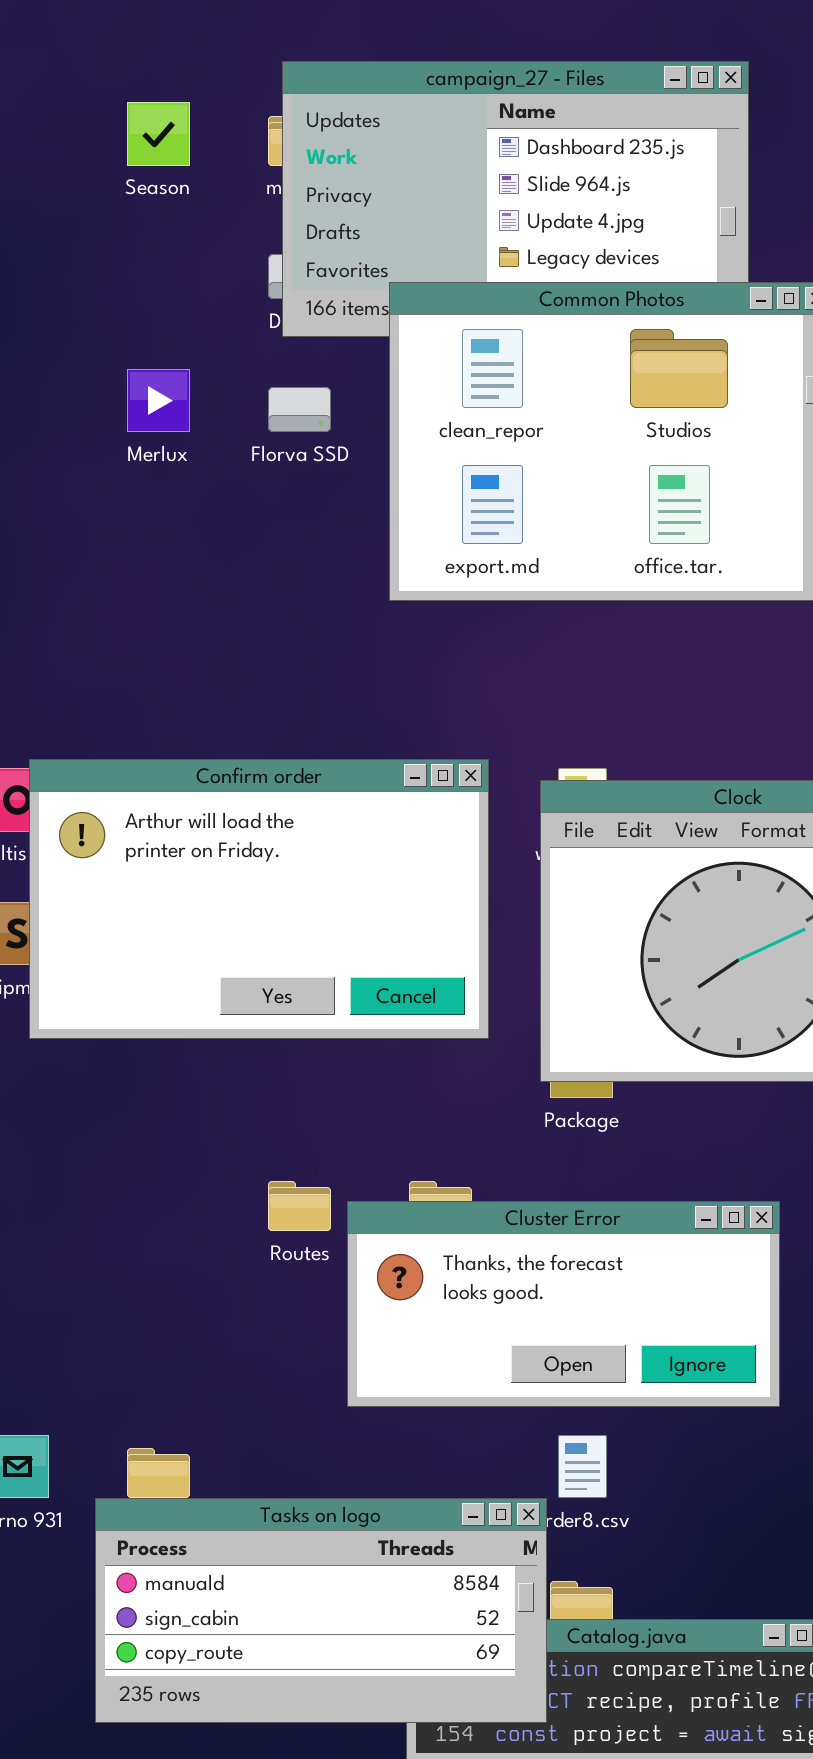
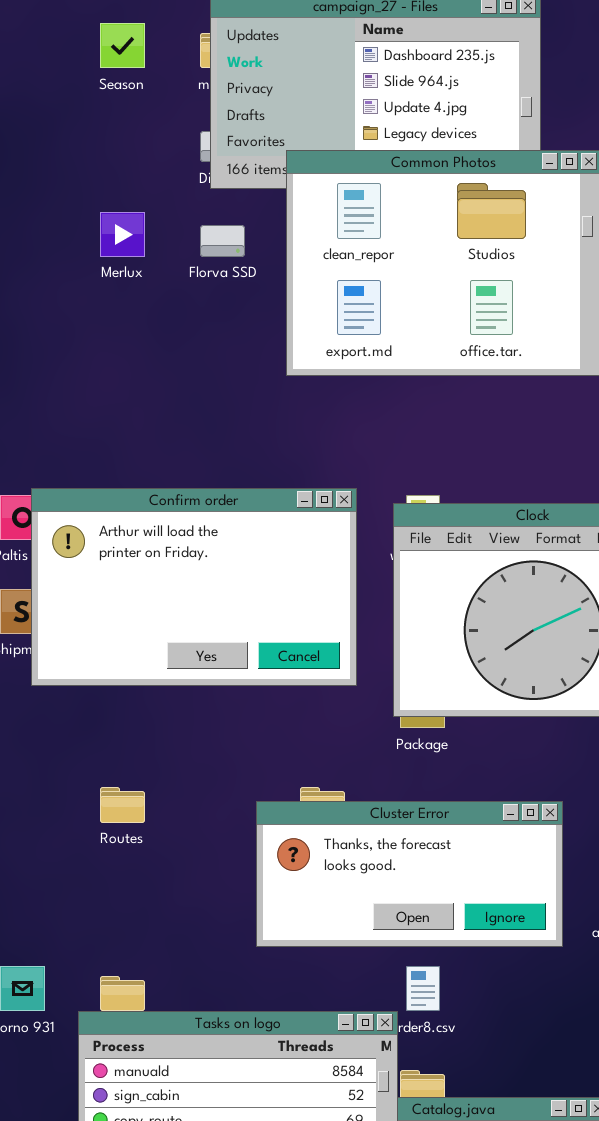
Routes: [268,1181,331,1231] -> [100,787,145,823], moved

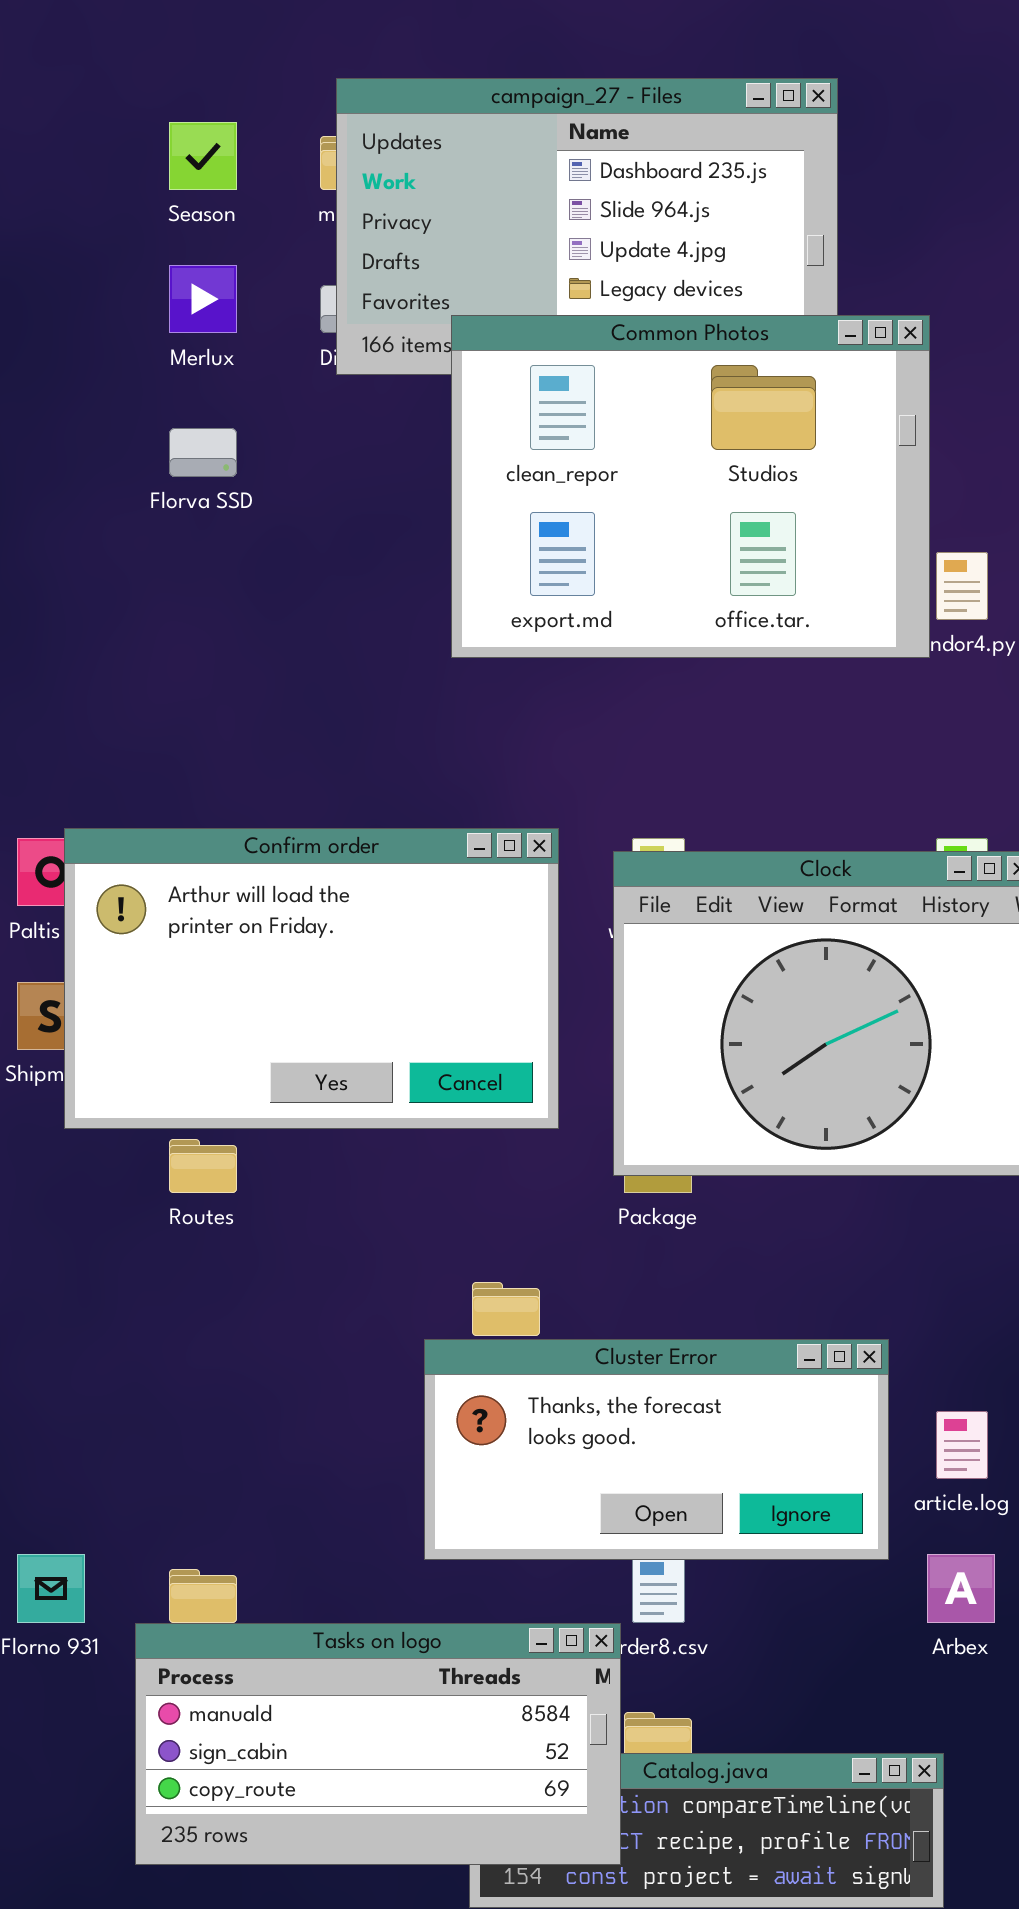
Merlux: [100,212,145,257] -> [169,265,237,333], moved
Florva SSD: [200,225,245,257] -> [169,428,237,477], moved
Routes: [100,787,145,823] -> [169,1139,237,1193], moved
Cluster Error: [256,801,563,947] -> [424,1339,889,1560], moved

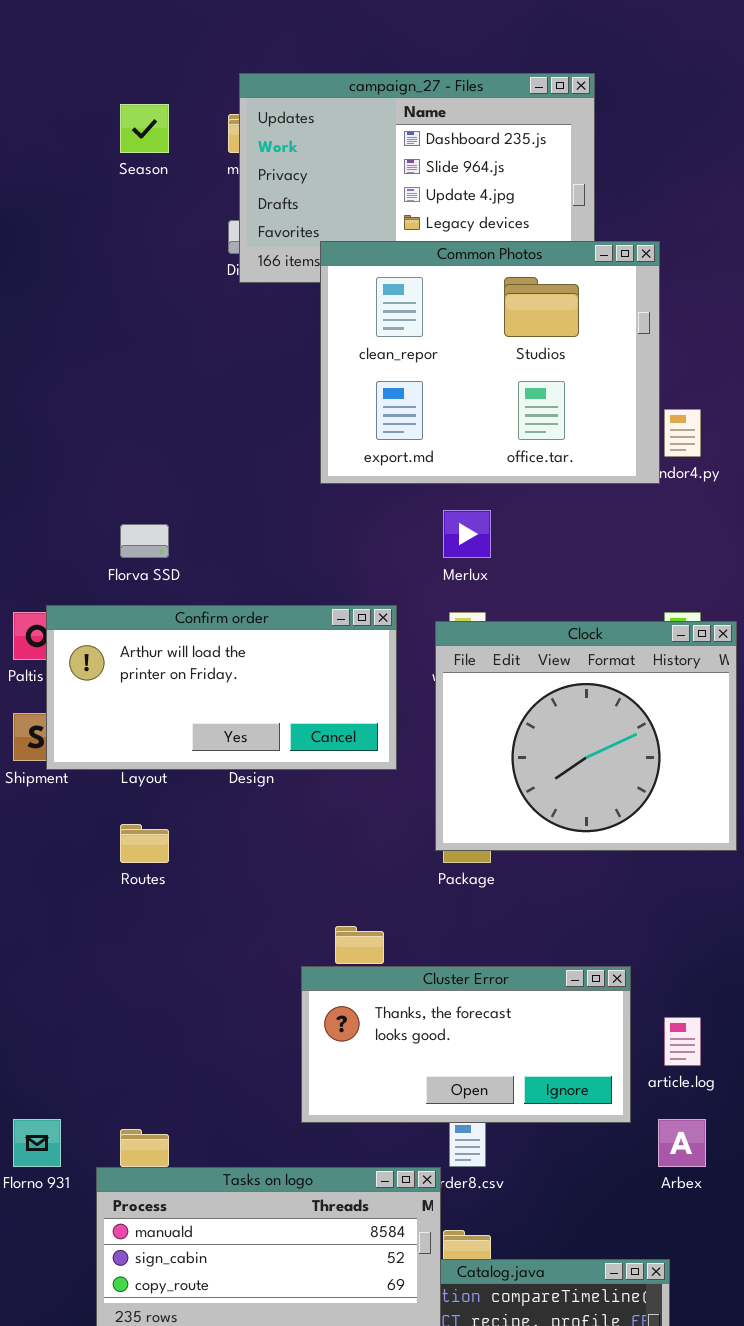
Merlux: [169,265,237,333] -> [443,510,491,558], moved
Florva SSD: [169,428,237,477] -> [120,524,169,558], moved
Confirm order: [64,828,559,1129] -> [46,605,397,770], resized

